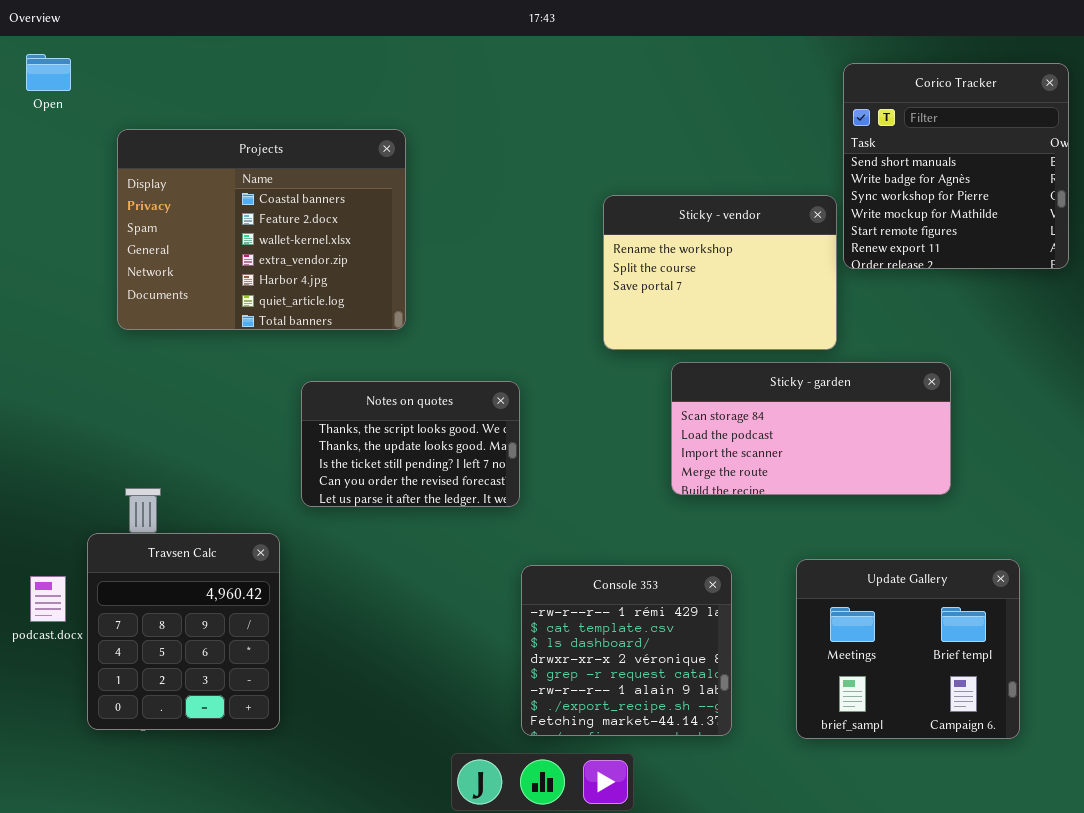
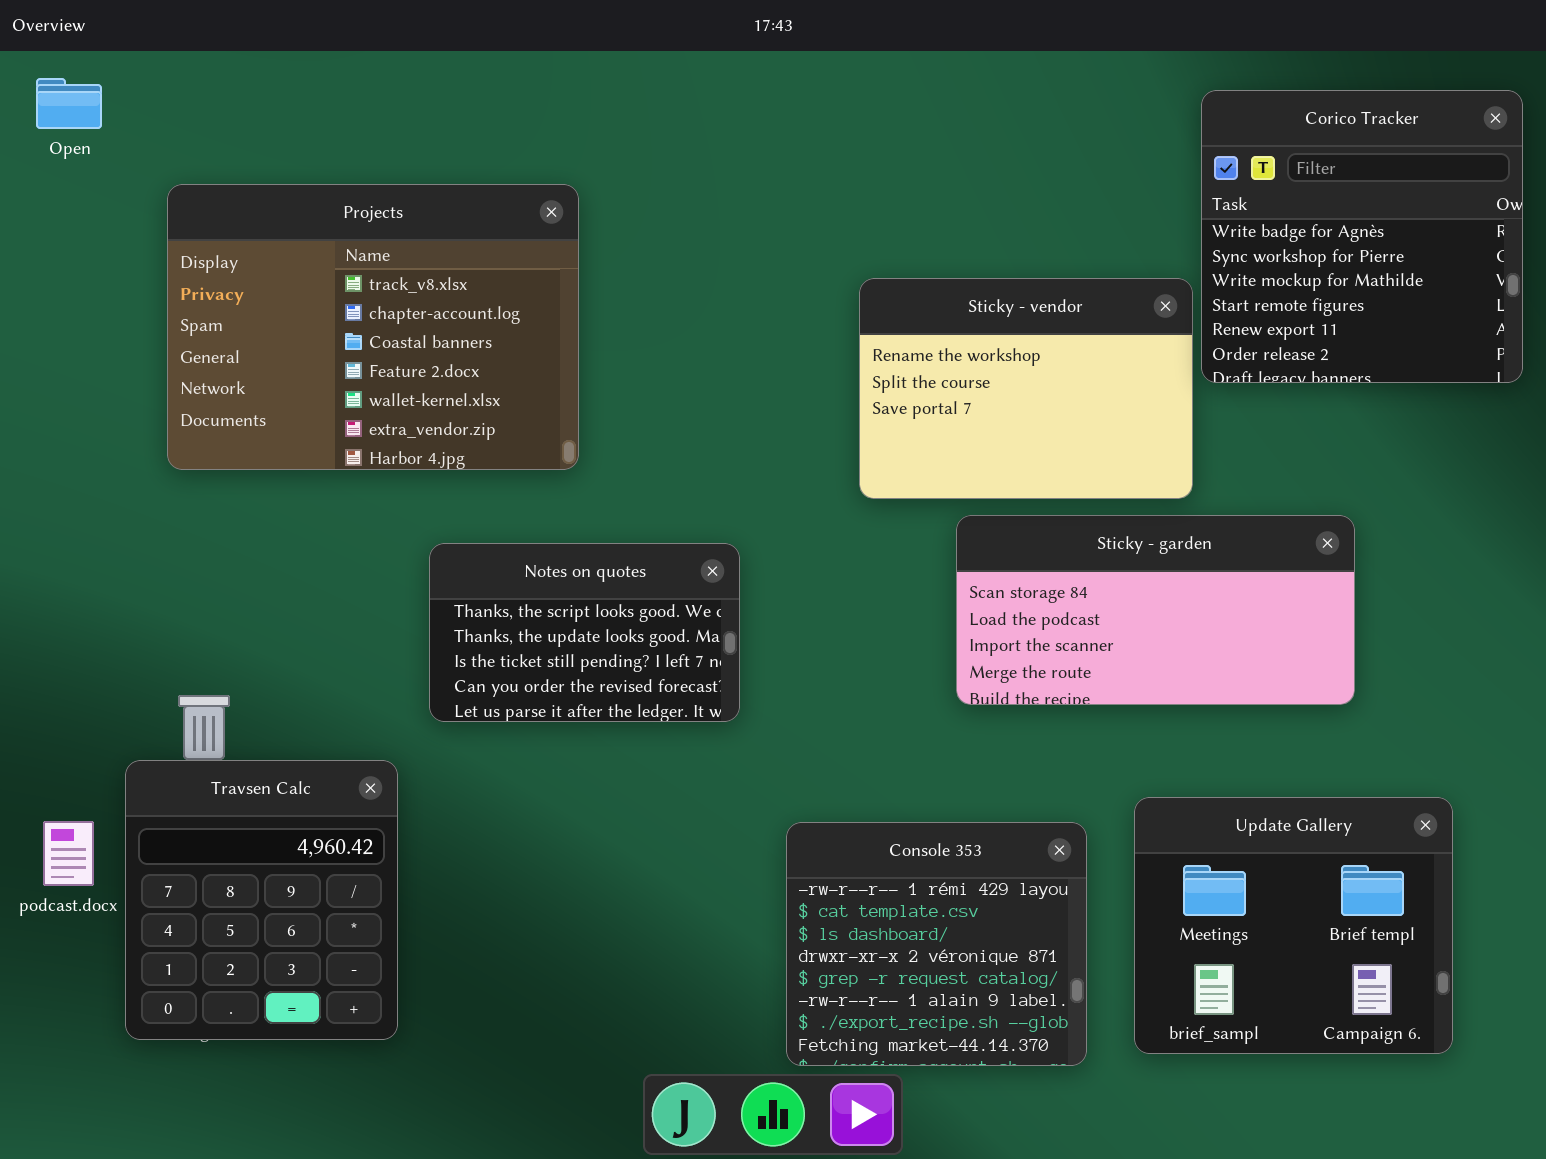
Corico Tracker: [843,63,1069,269] -> [1201,90,1523,383], scrolled down 1 row
Projects: [117,129,406,330] -> [167,184,579,470], scrolled up 2 rows
Console 353: [521,565,732,736] -> [786,822,1087,1066], moved

